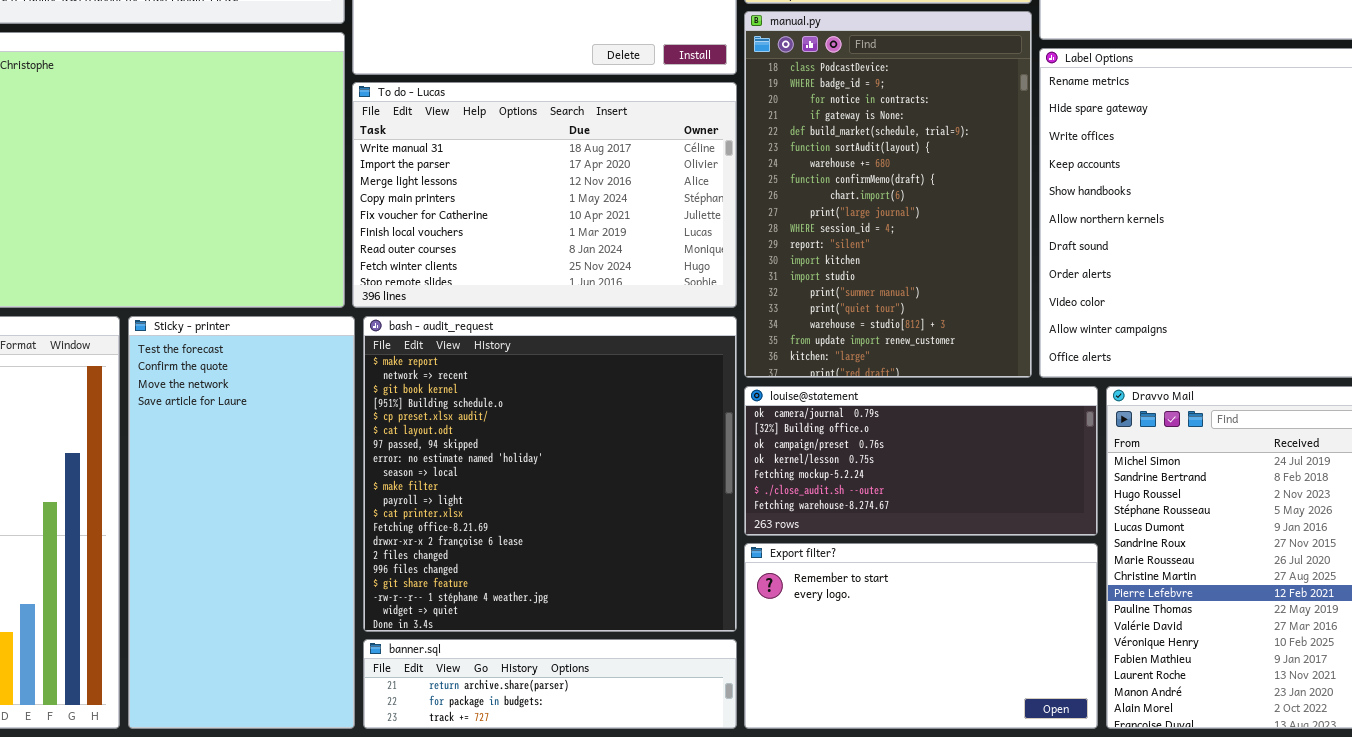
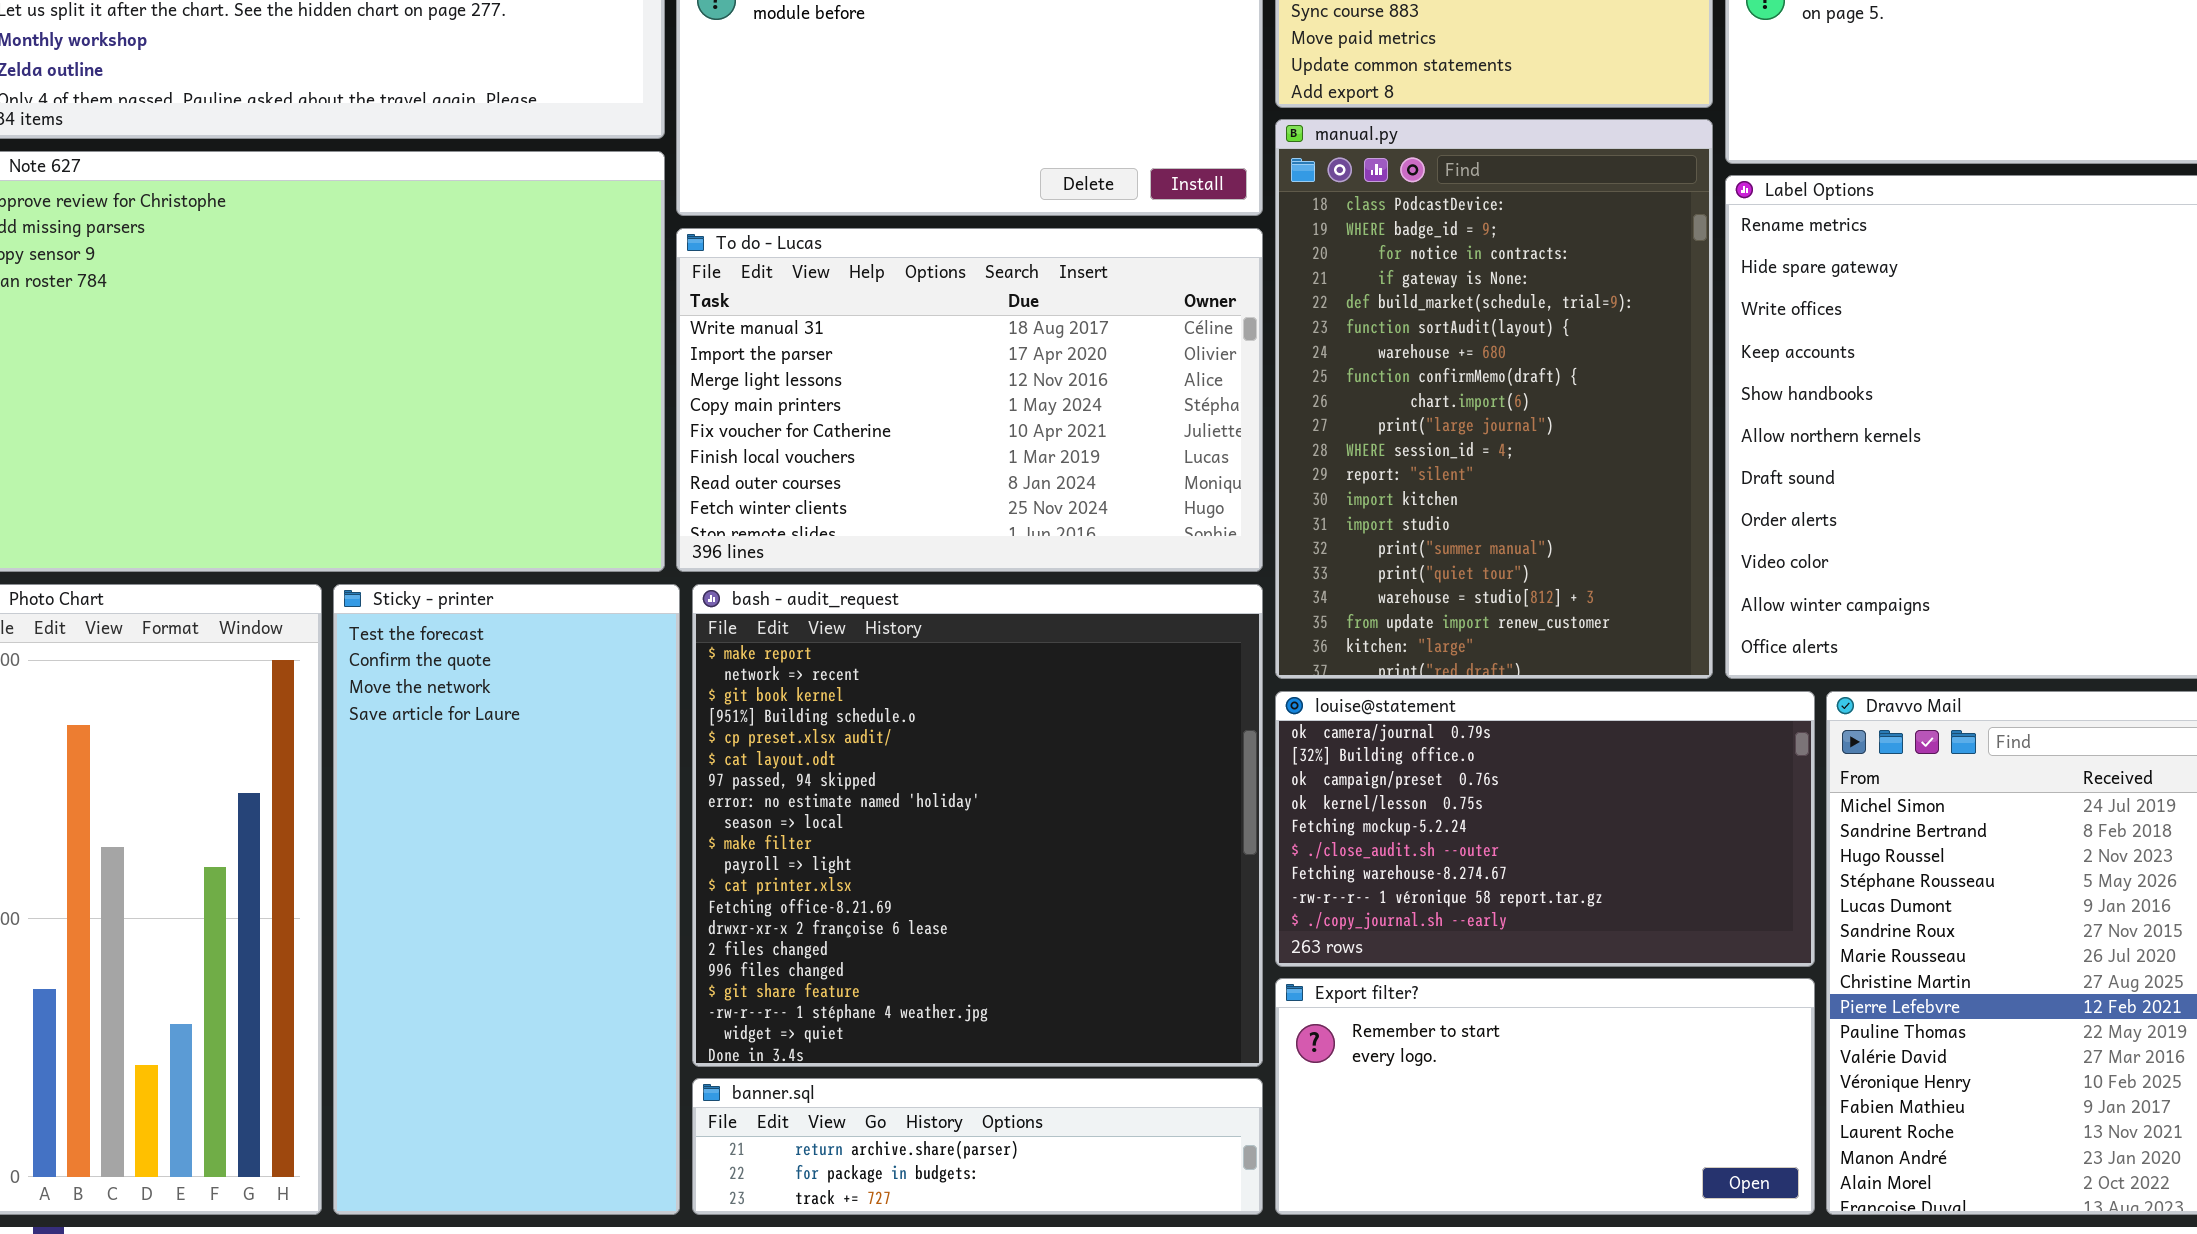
louise@statement: [744,386,1098,536] -> [1275,691,1815,967], resized
Export filter?: [744,543,1098,729] -> [1275,978,1815,1215], resized

